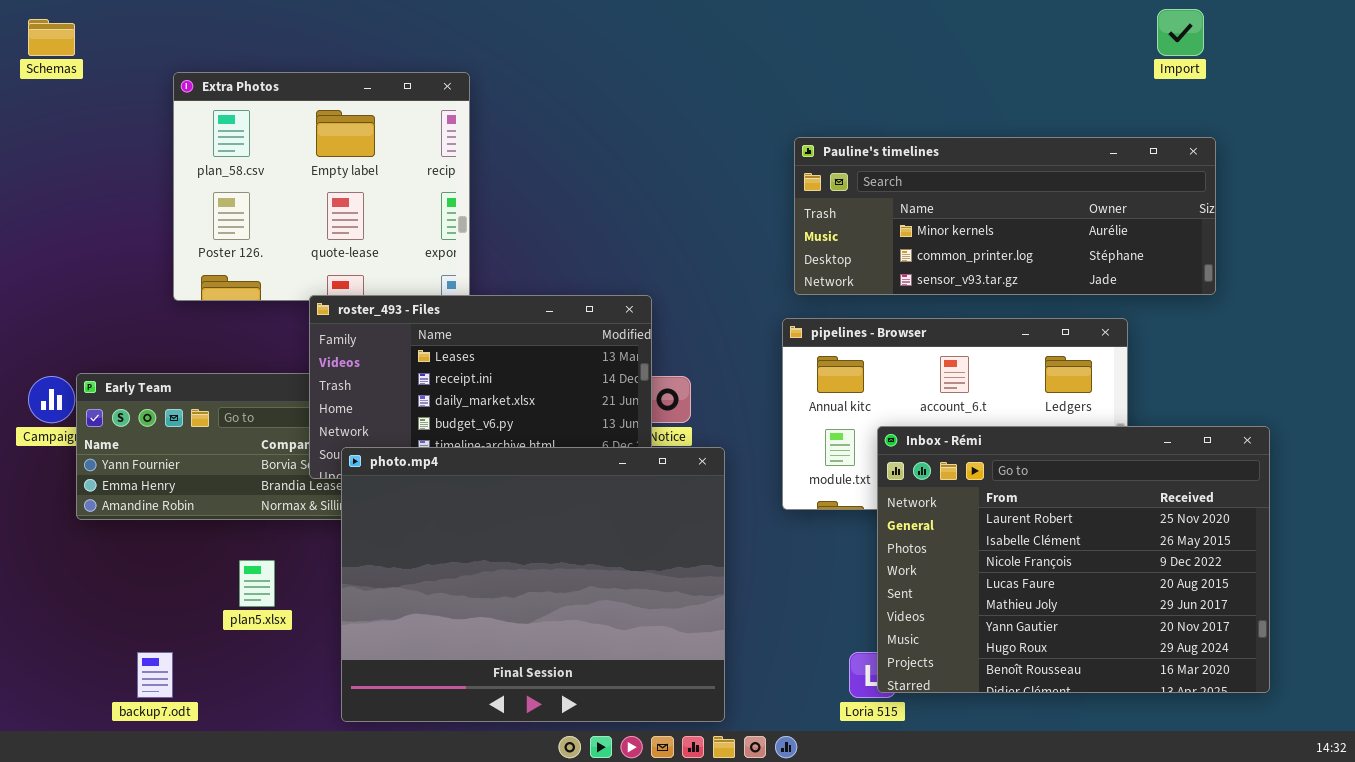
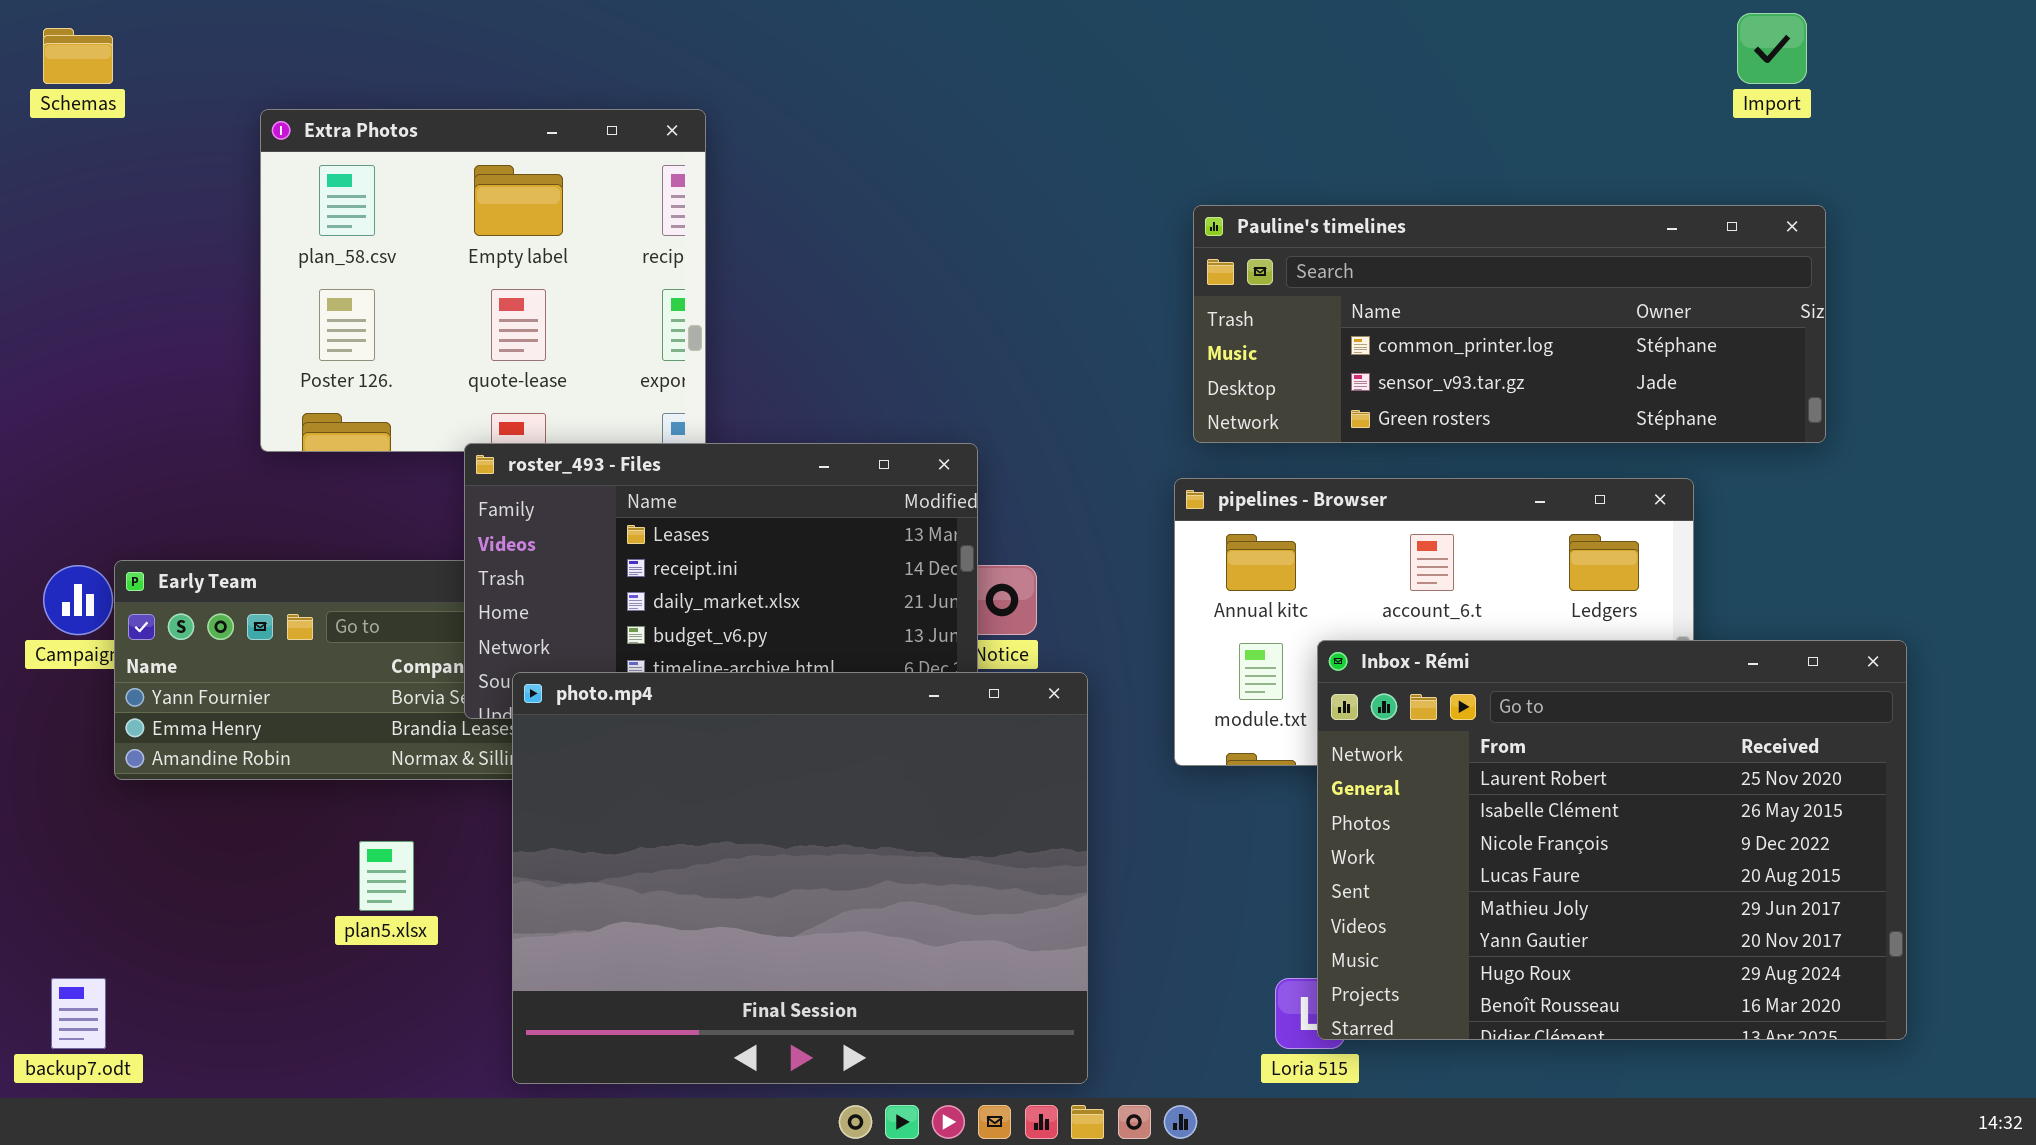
Pauline's timelines: [794,137,1216,295] -> [1193,205,1826,443], scrolled down 1 row
backup7.odt: [137,652,173,698] -> [51,978,106,1049], moved

